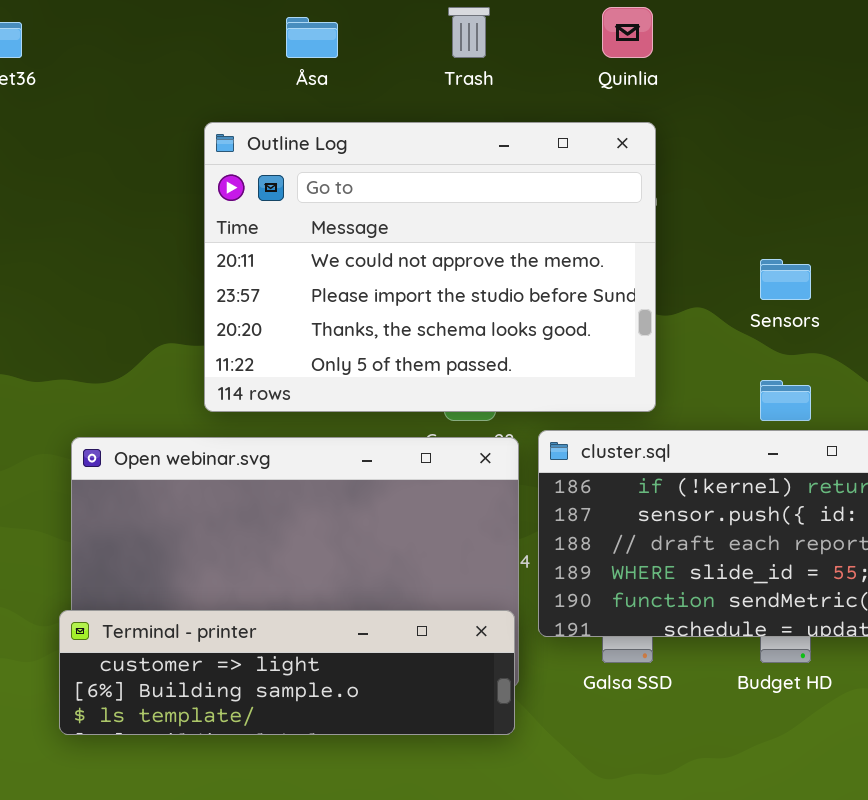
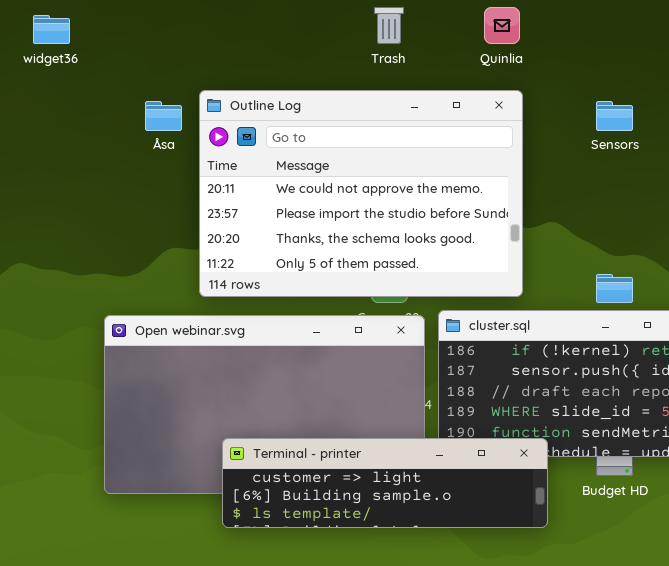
Åsa: [286,17,338,58] -> [145,101,182,131], moved
Sensors: [760,259,811,300] -> [596,101,633,131], moved
Terminal - printer: [59,610,515,735] -> [222,438,548,528], moved

